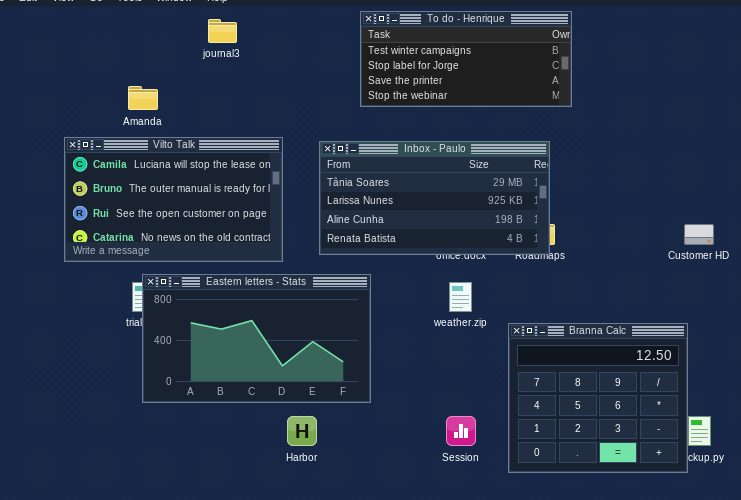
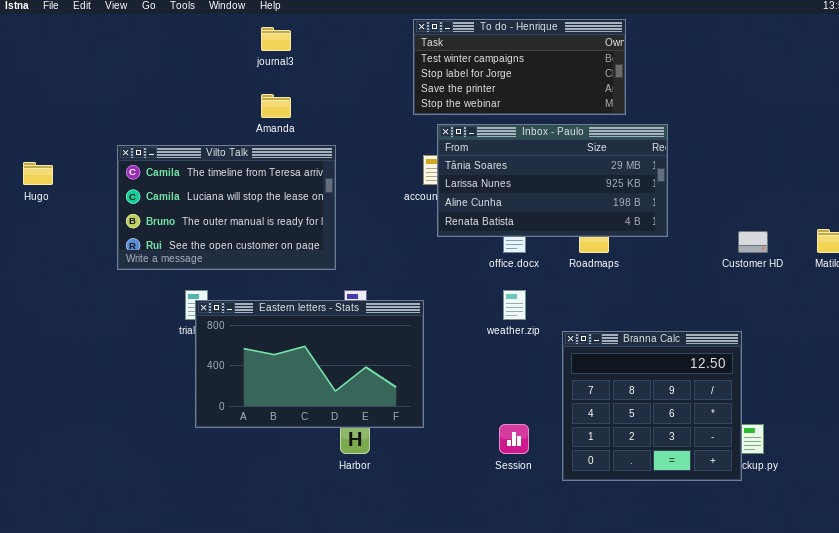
Amanda: [128,86,158,110] -> [261,94,291,118], moved
Vilto Talk: [64,137,283,262] -> [117,145,336,270], scrolled up 1 row
Inbox - Paulo: [319,141,550,255] -> [437,124,668,237], moved
Eastern letters - Stats: [142,274,371,403] -> [195,300,424,428], moved

